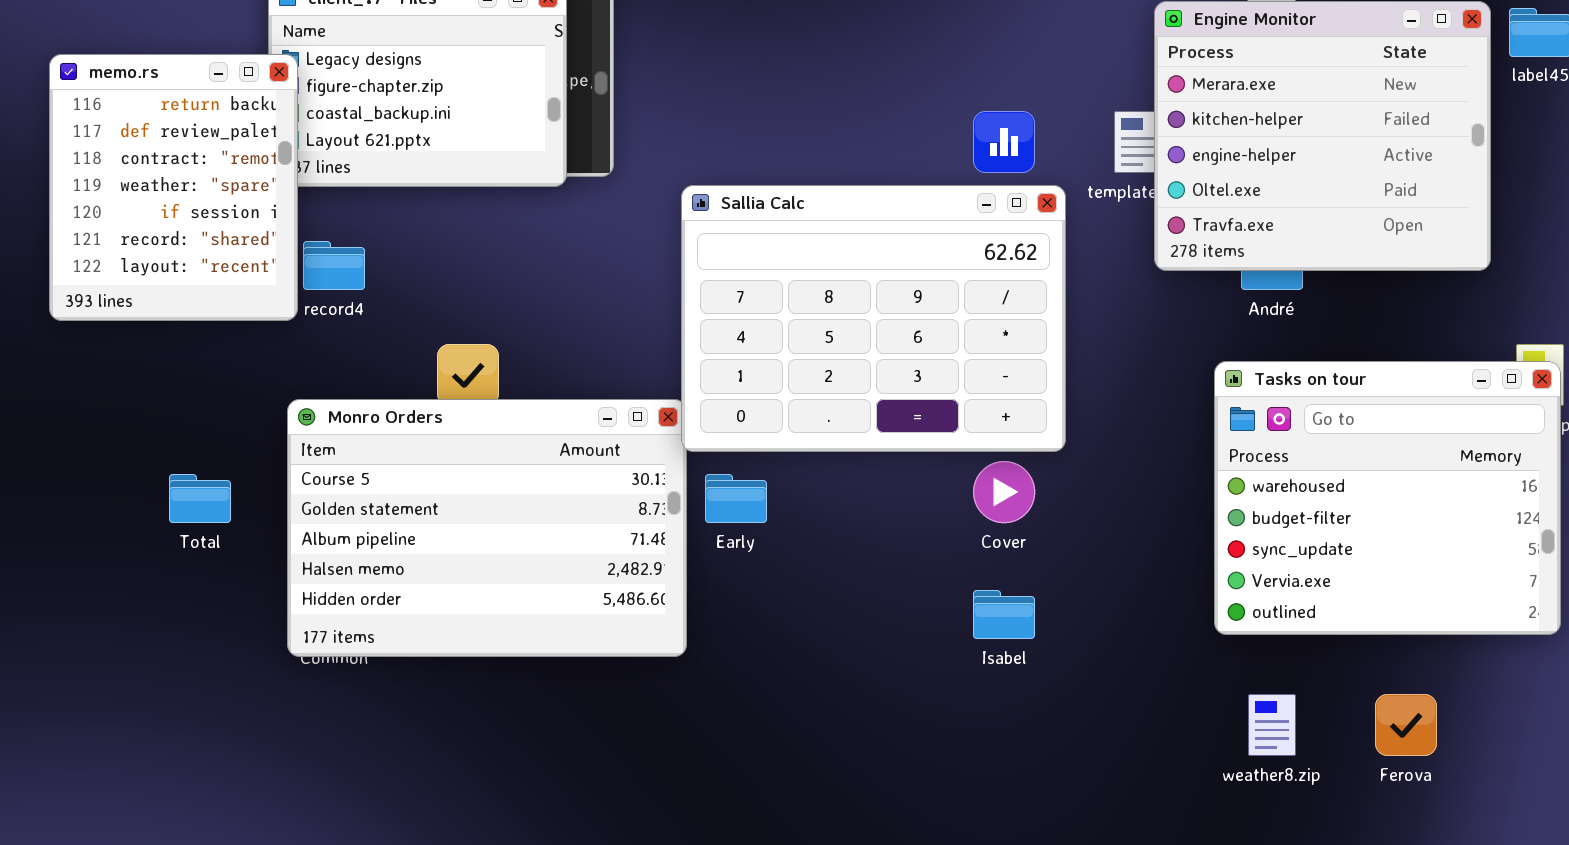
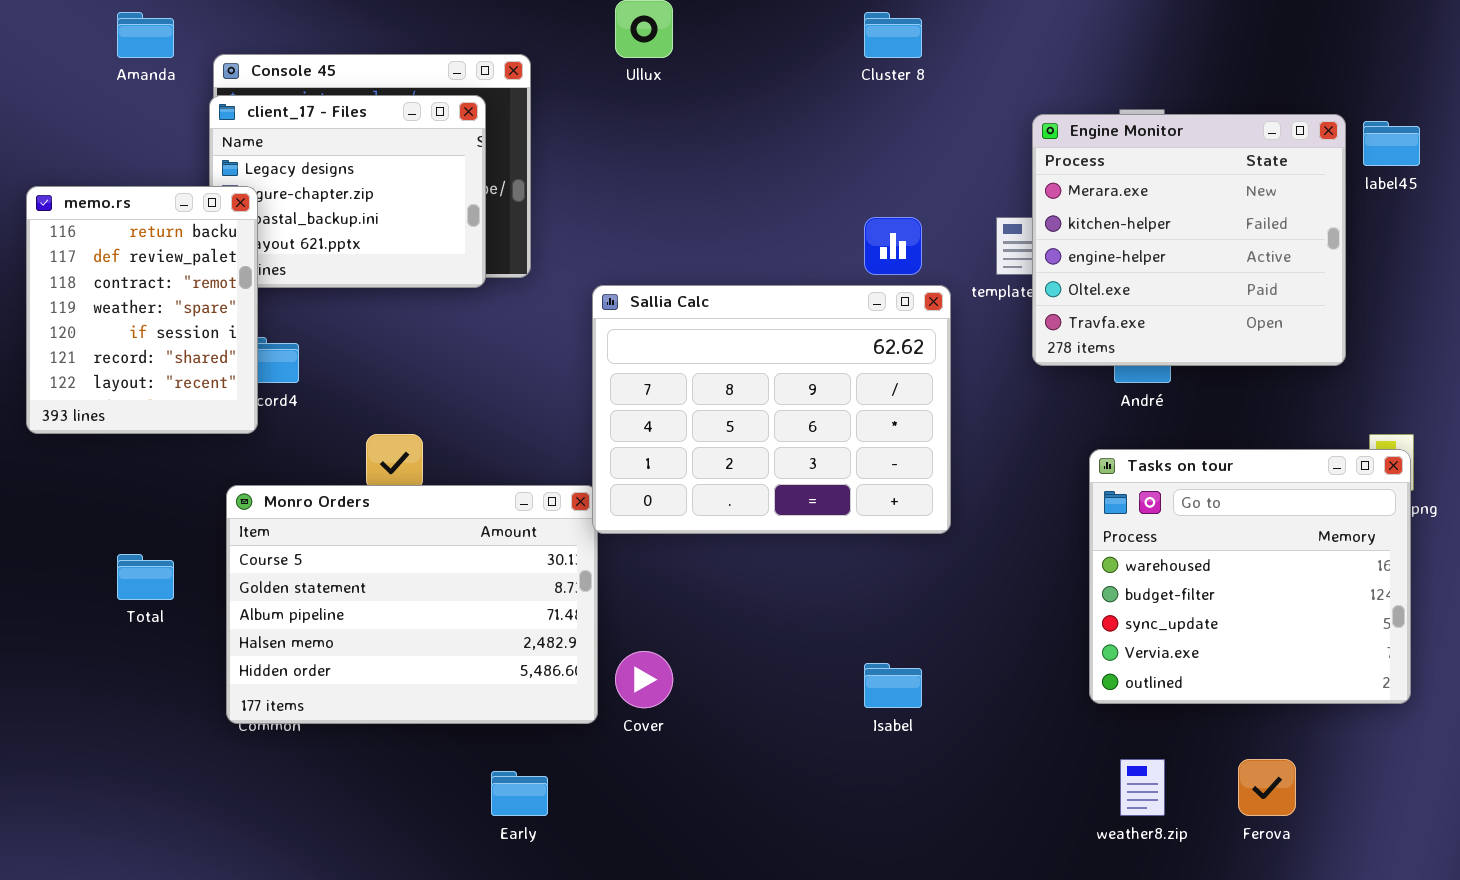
memo.rs: [49,54,298,321] -> [26,186,258,434], moved
Cover: [973,461,1035,523] -> [615,651,673,708], moved
Early: [705,474,767,523] -> [491,771,548,816], moved

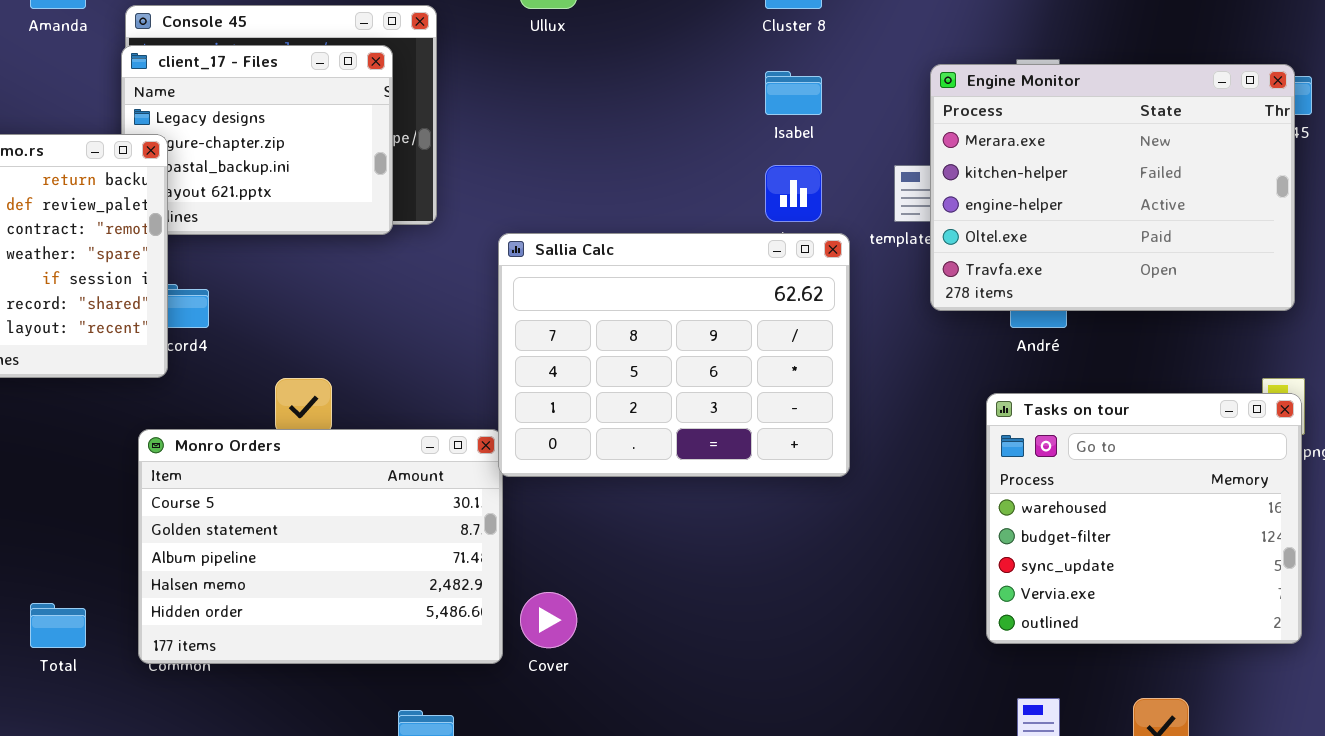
Engine Monitor: [1032,114,1346,366] -> [930,64,1295,311], resized
Total: [117,554,174,600] -> [30,603,86,648], moved
Isabel: [864,663,922,708] -> [765,71,822,115], moved

